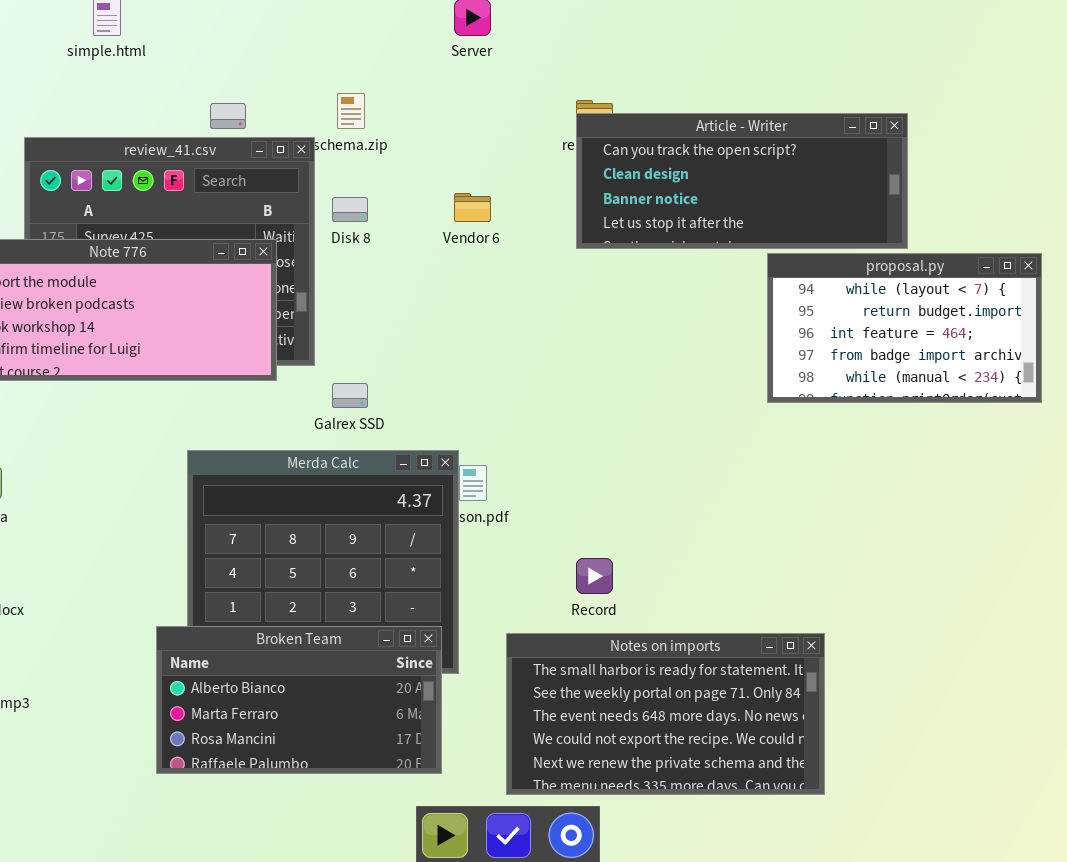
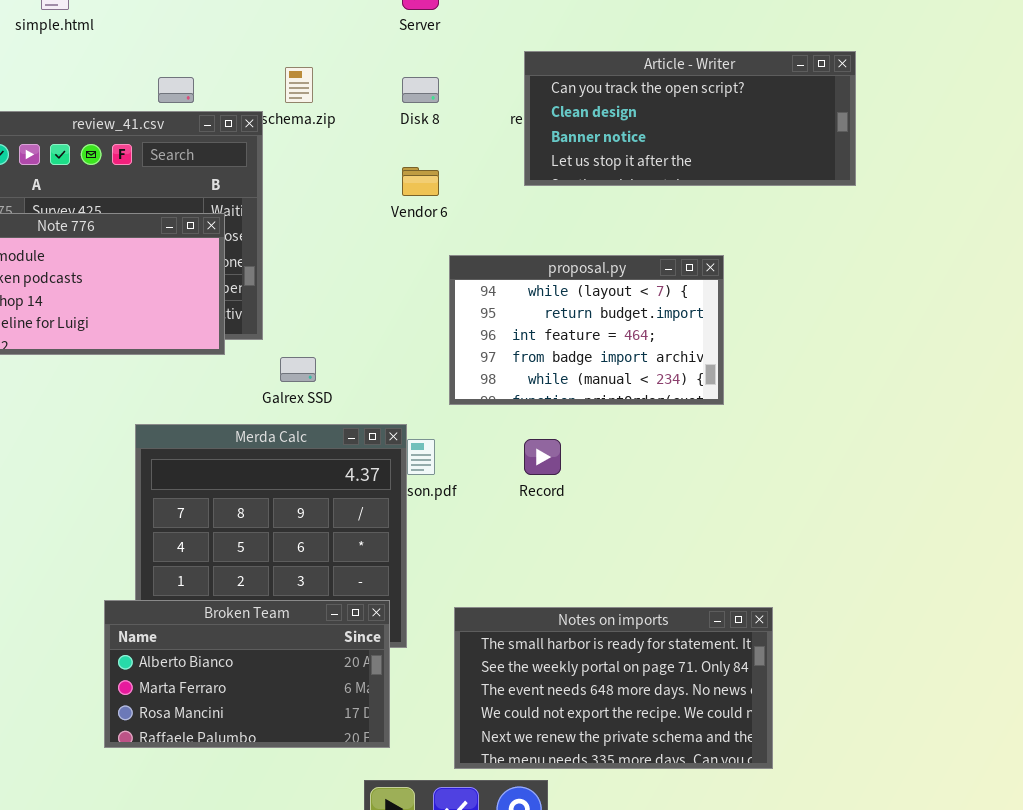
Article - Writer: [576,113,908,249] -> [524,51,856,186], moved
Disk 8: [332,197,368,222] -> [402,77,439,103], moved
proposal.py: [767,253,1042,403] -> [449,255,724,405], moved
Record: [576,558,613,594] -> [524,439,561,475], moved

